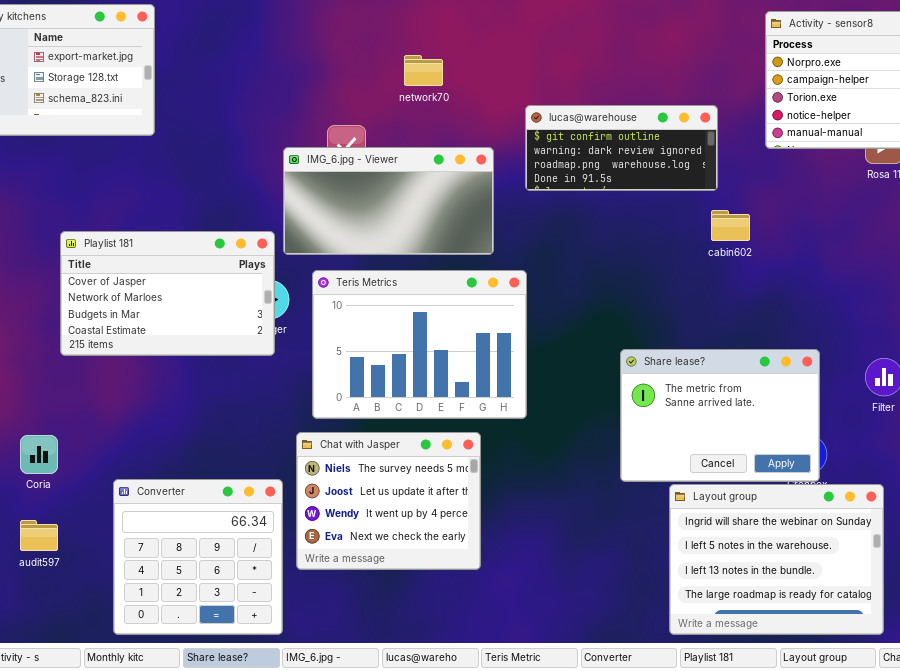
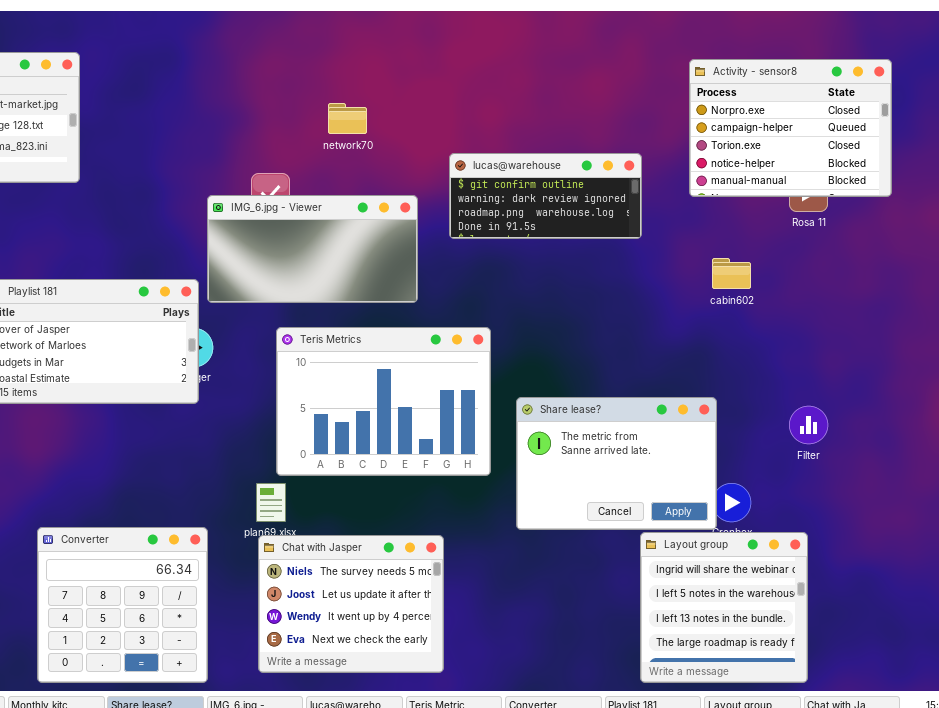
cabin602: [711,210,750,241] -> [712,258,751,289], moved
Teris Metrics: [312,270,527,419] -> [276,327,491,476], moved
Share lease?: [620,349,820,482] -> [516,397,717,530], moved
Chat with Jasper: [296,432,481,570] -> [258,535,444,673], moved
Layout group: [669,484,884,635] -> [640,532,808,683], resized

